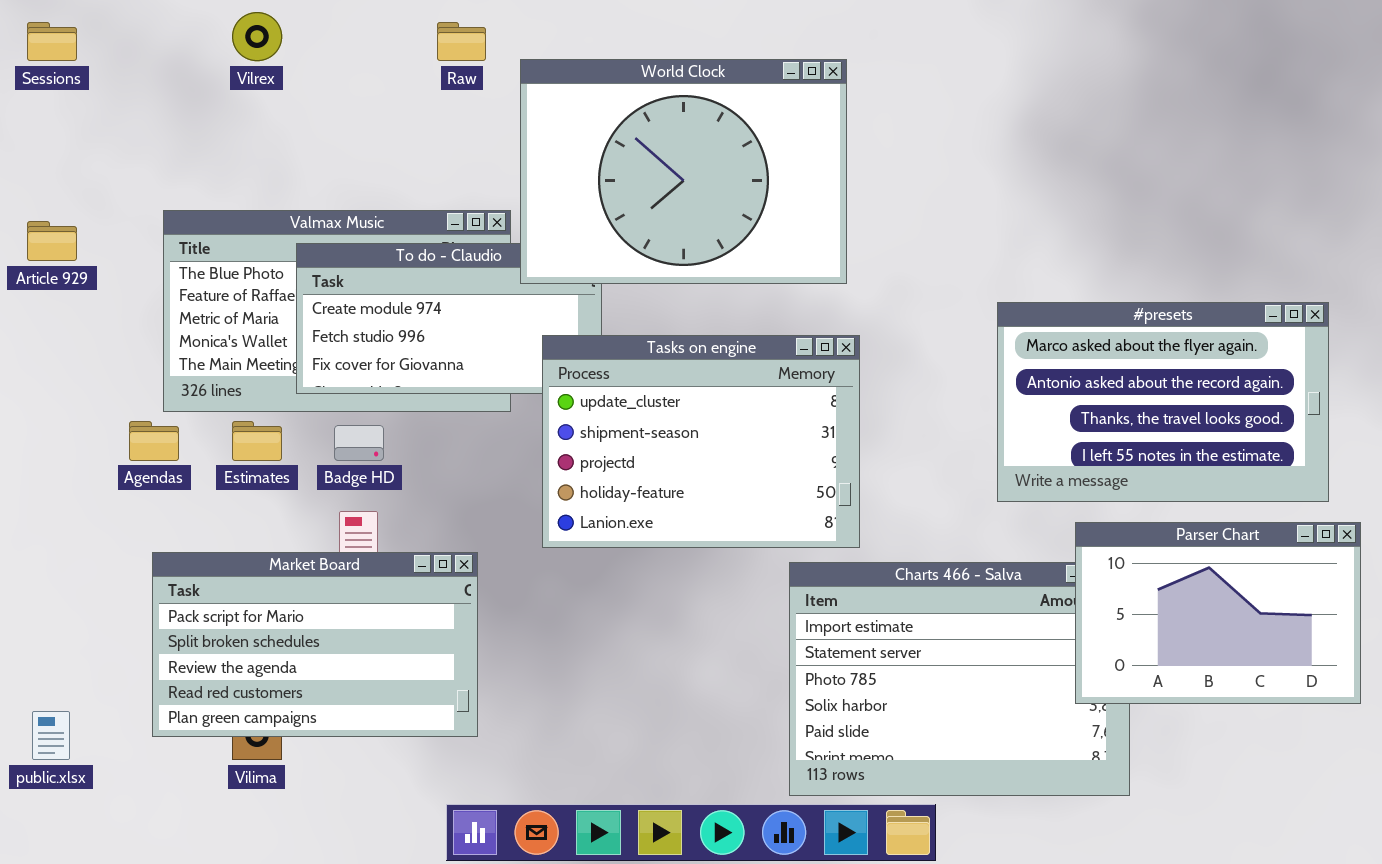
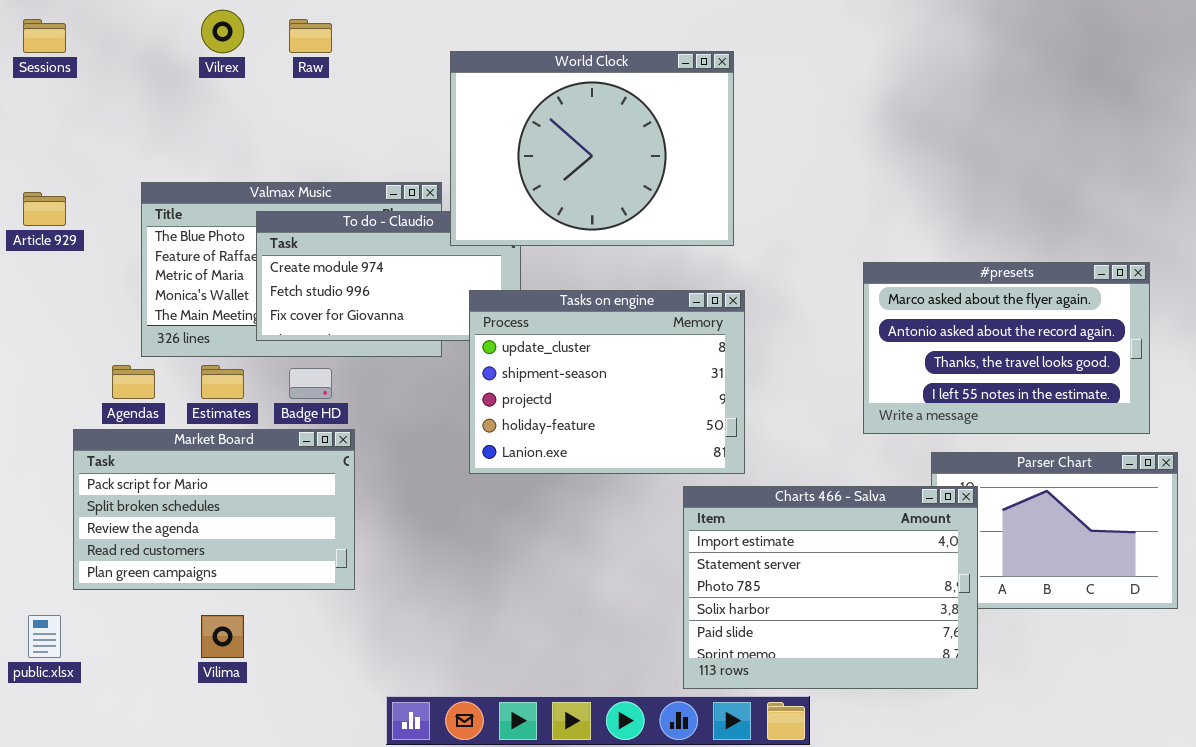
Raw: [437,22,486,61] -> [289,19,332,53], moved
Market Board: [152,552,478,737] -> [73,429,355,590], moved
Charts 466 - Salva: [789,562,1130,796] -> [683,486,978,689], raised

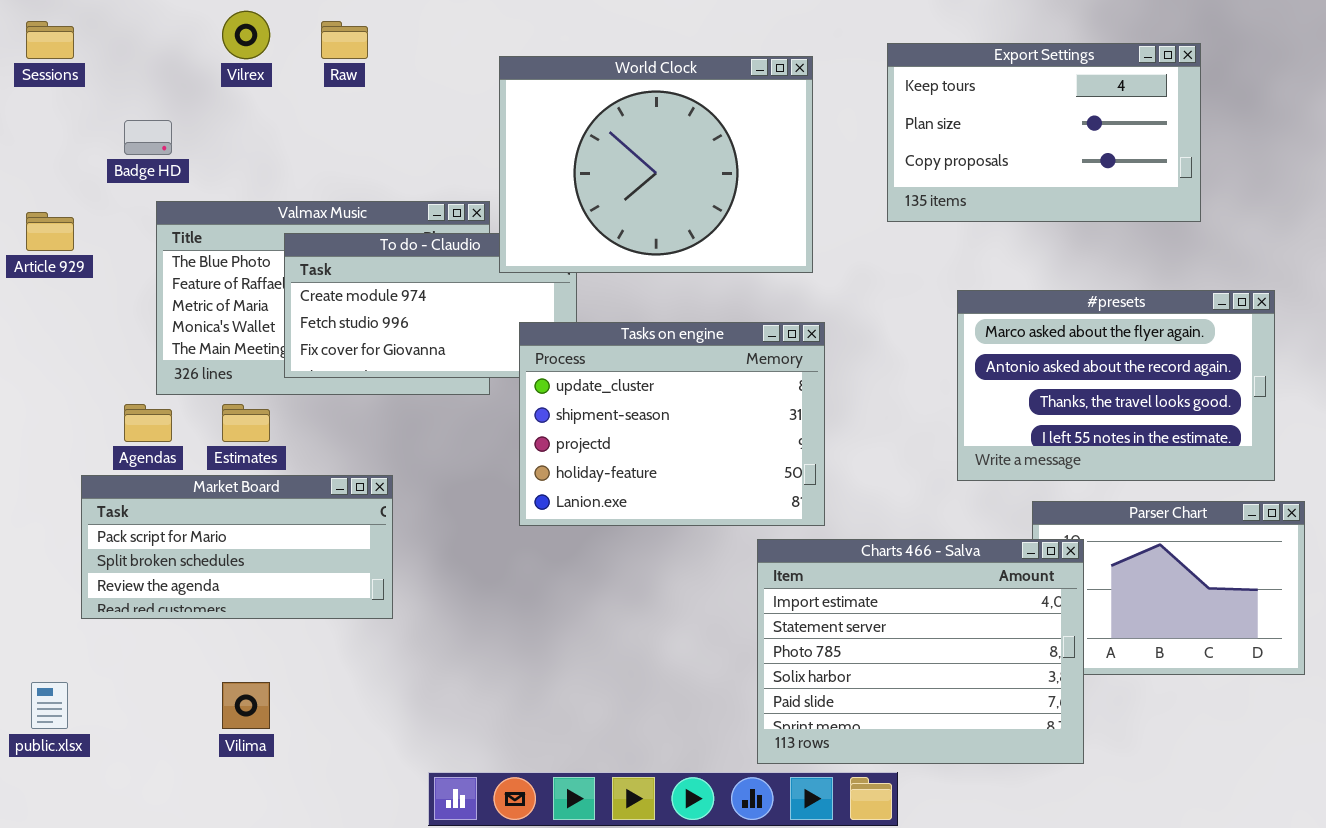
Export Settings: none -> [887,43,1201,222], opened
Badge HD: [289,368,332,399] -> [124,120,172,155], moved
Market Board: [73,429,355,590] -> [81,475,393,619], resized

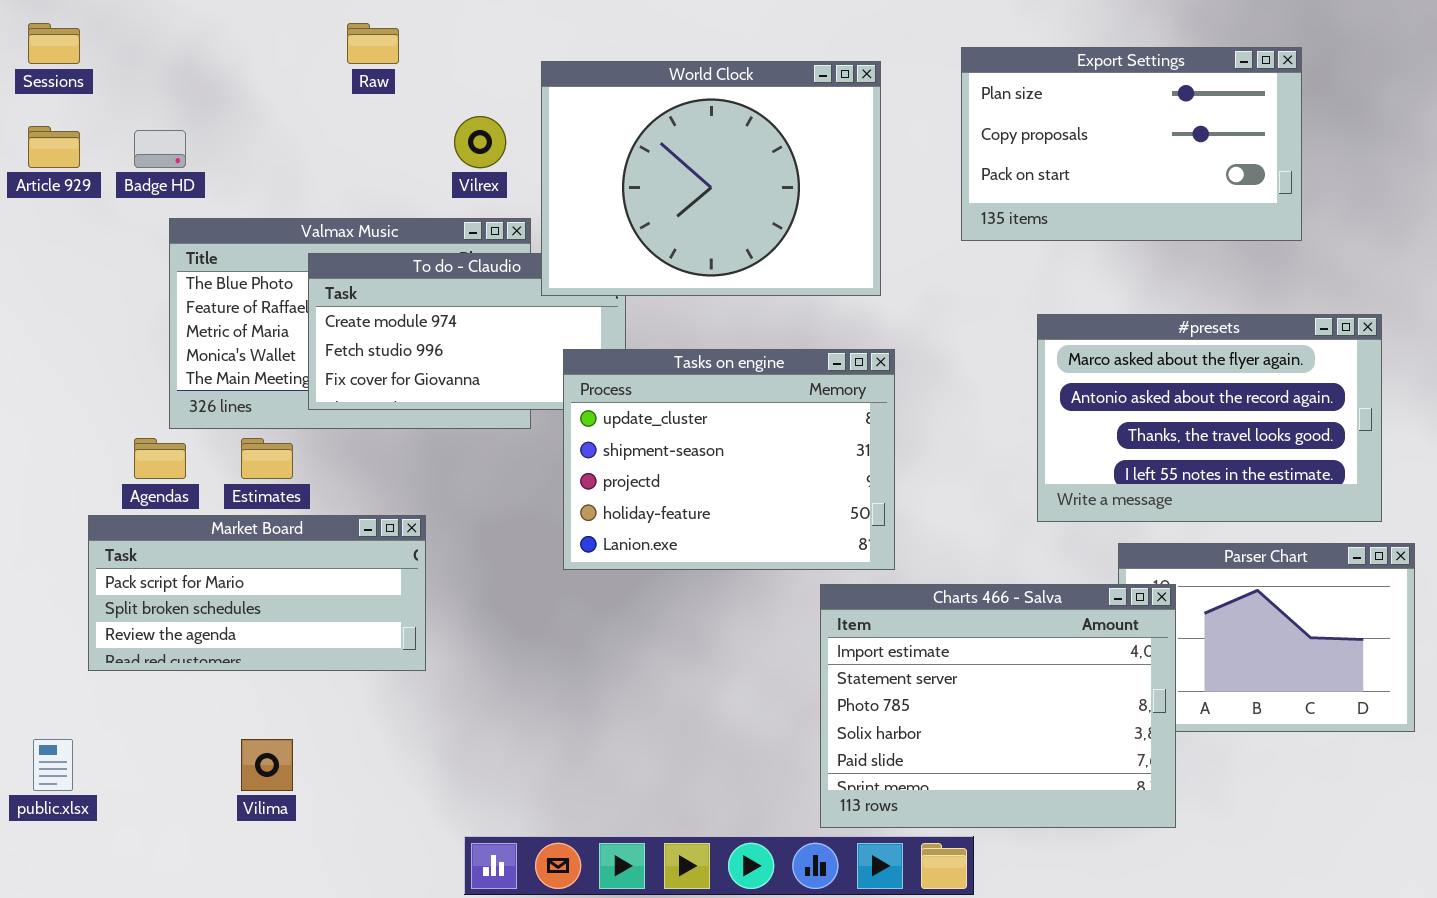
Vilrex: [222,11,270,59] -> [454,116,506,168], moved
Export Settings: [887,43,1201,222] -> [961,47,1302,241], scrolled down 1 row
Article 929: [26,212,74,251] -> [28,126,80,168], moved

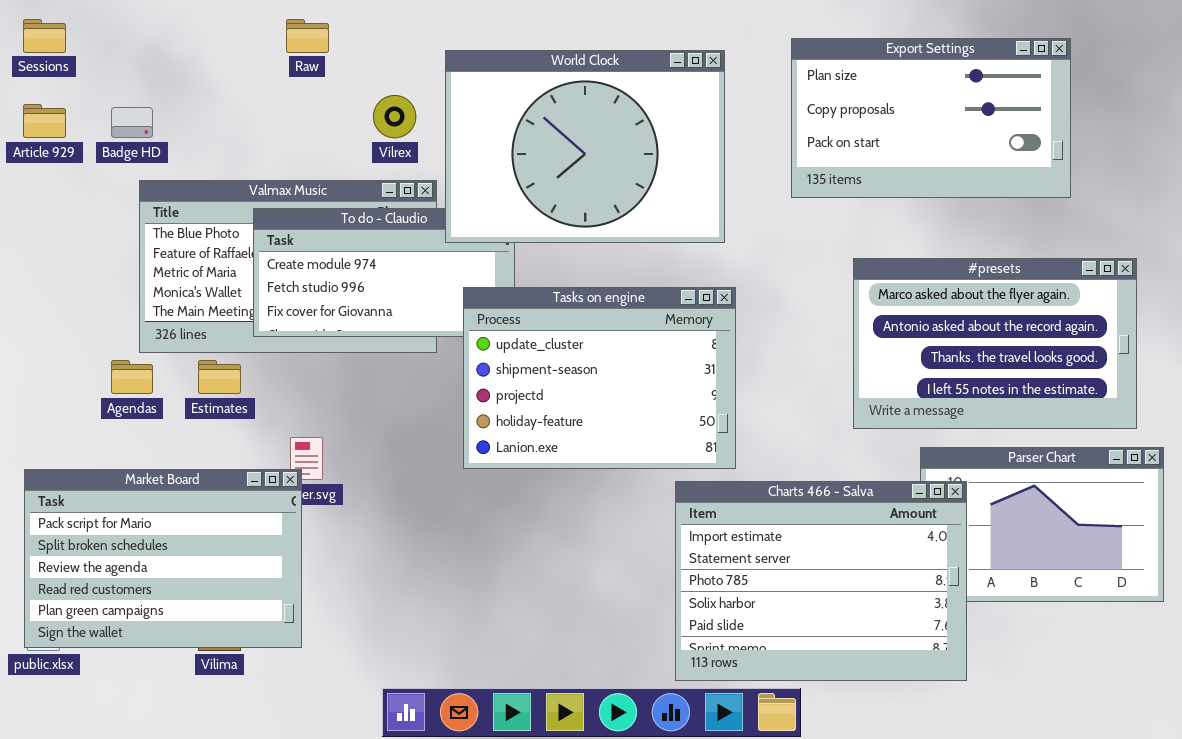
Market Board: [88,515,426,671] -> [24,469,302,648], moved, resized

